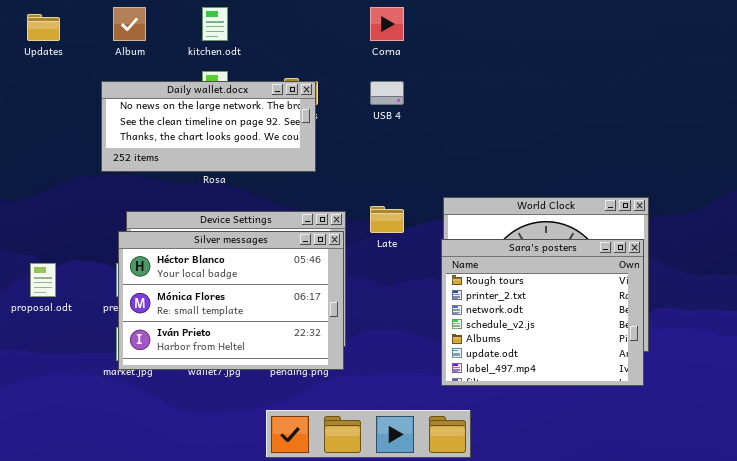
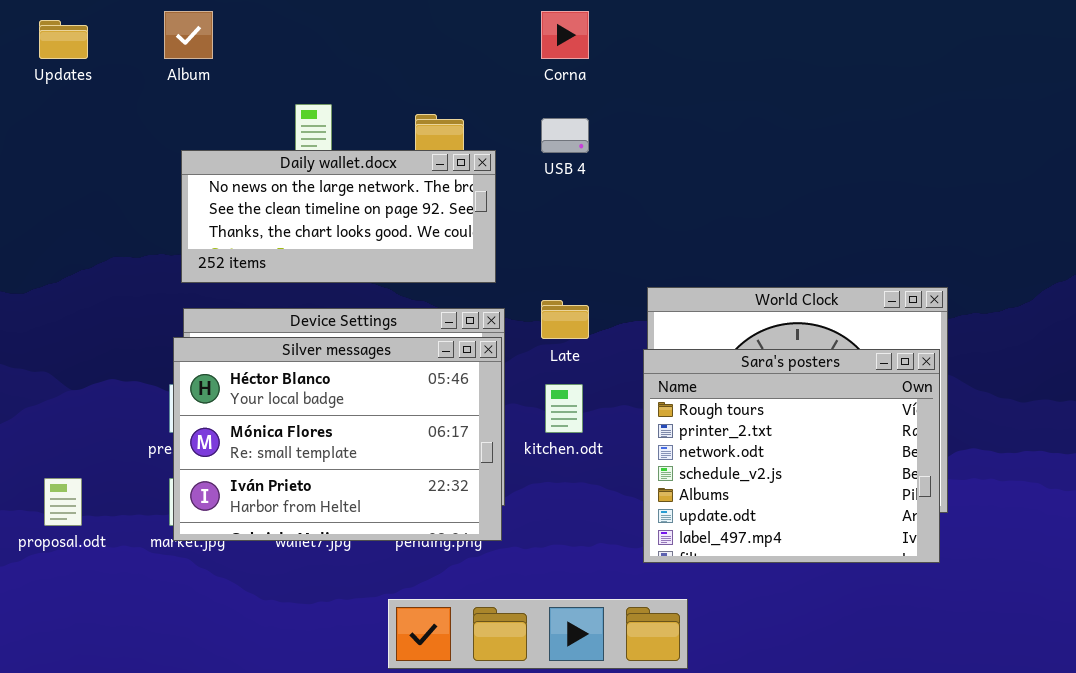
kitchen.odt: [202,7,228,41] -> [545,384,583,433], moved
Daily wallet.docx: [101,81,316,172] -> [181,150,496,283], moved
proposal.odt: [30,263,56,297] -> [44,478,82,526], moved

